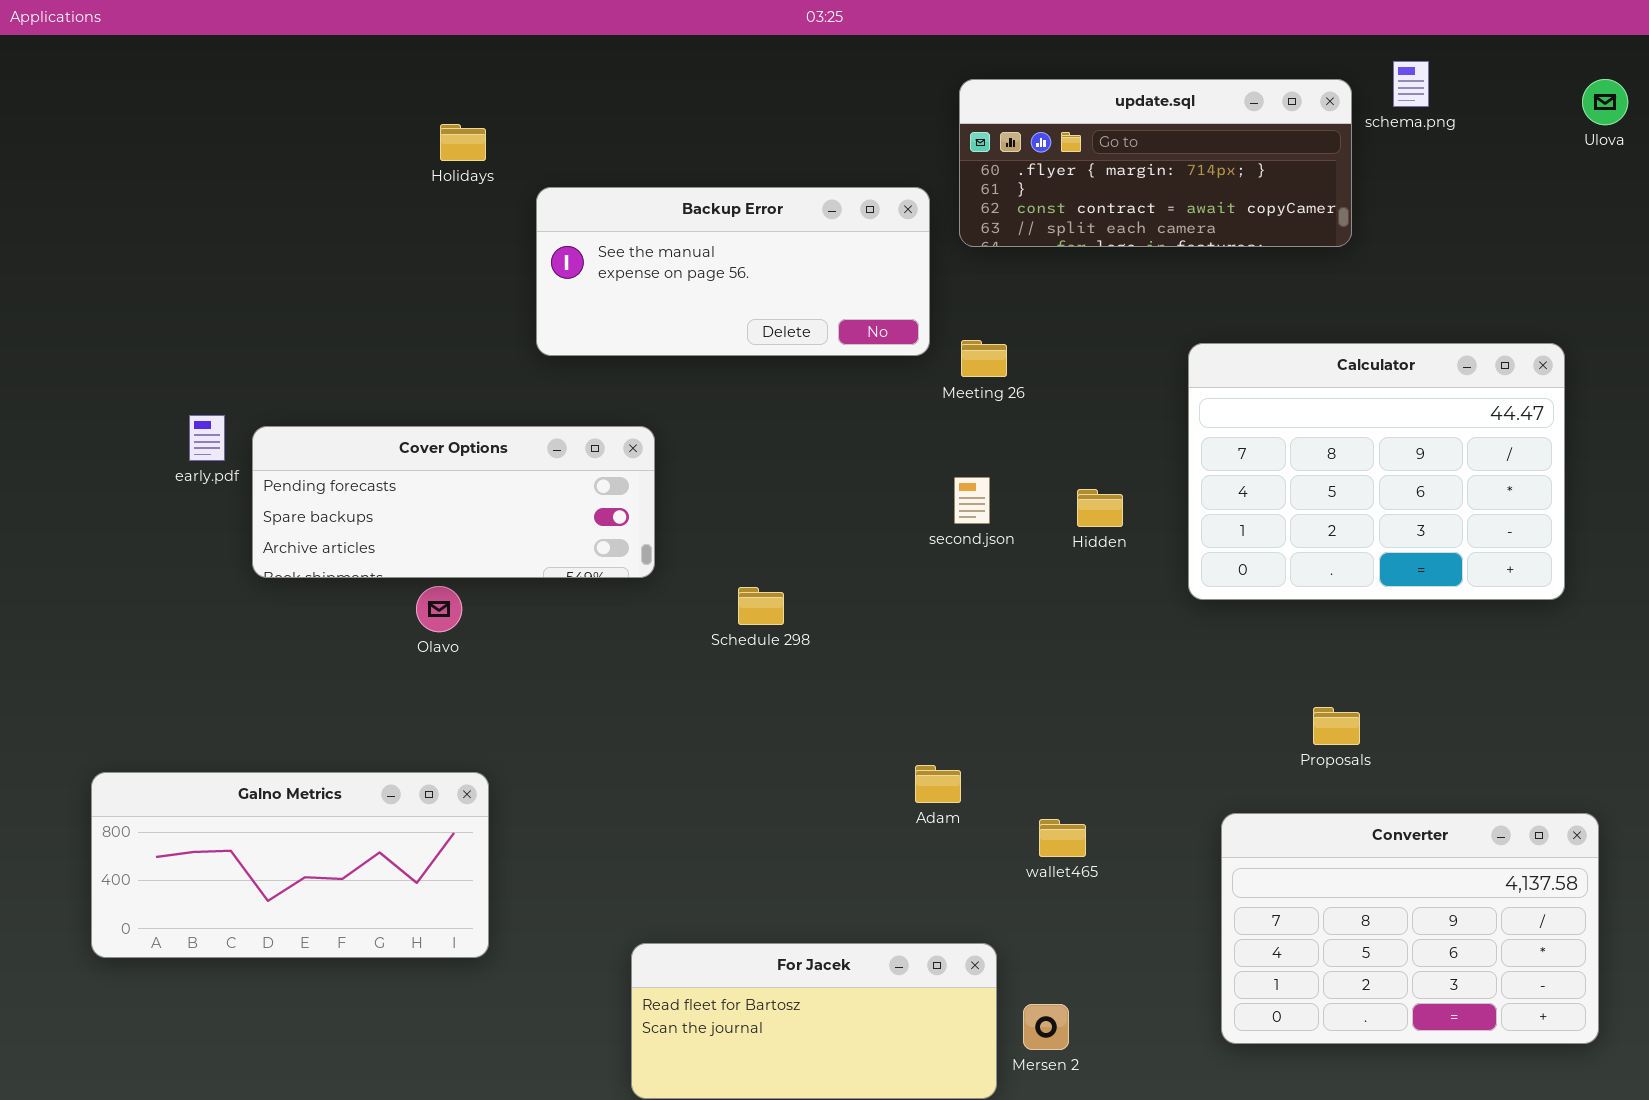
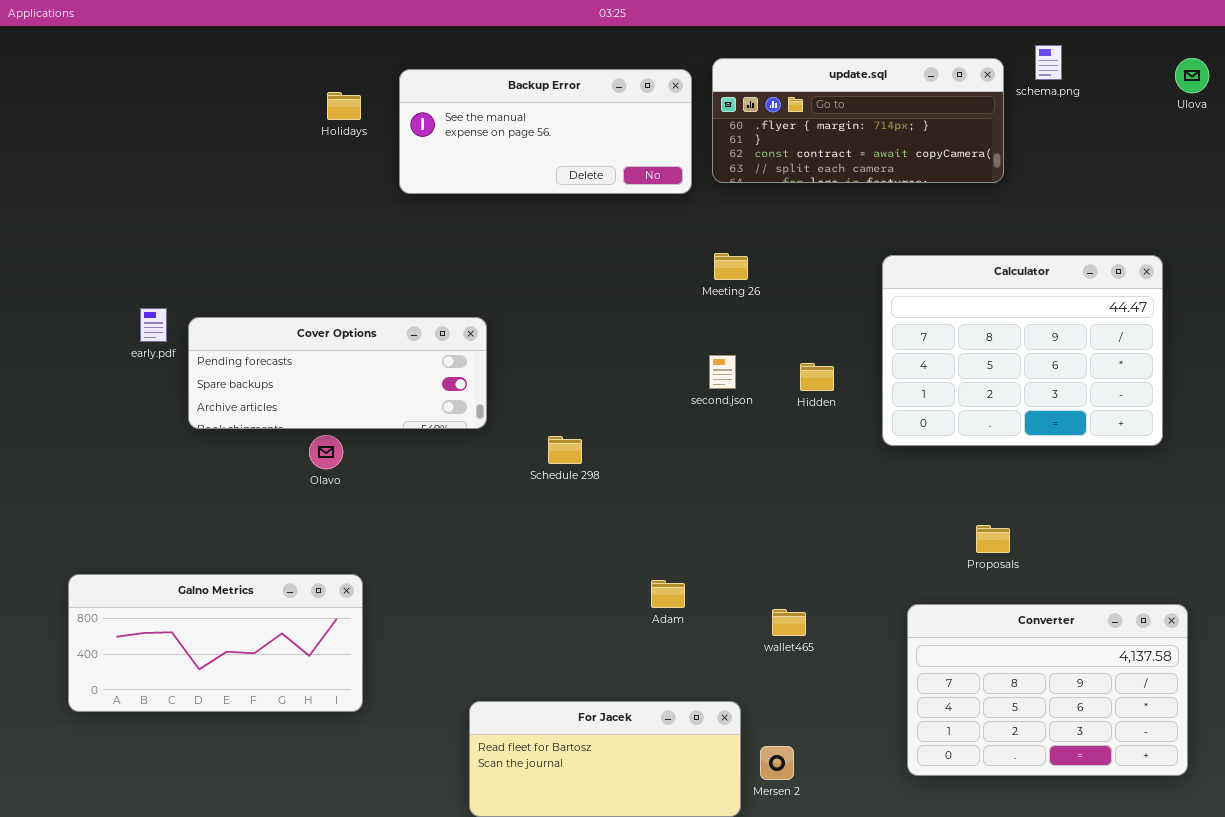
Backup Error: [536,187,930,356] -> [399,69,692,194], moved
Adam: [915,765,961,803] -> [651,580,685,608], moved

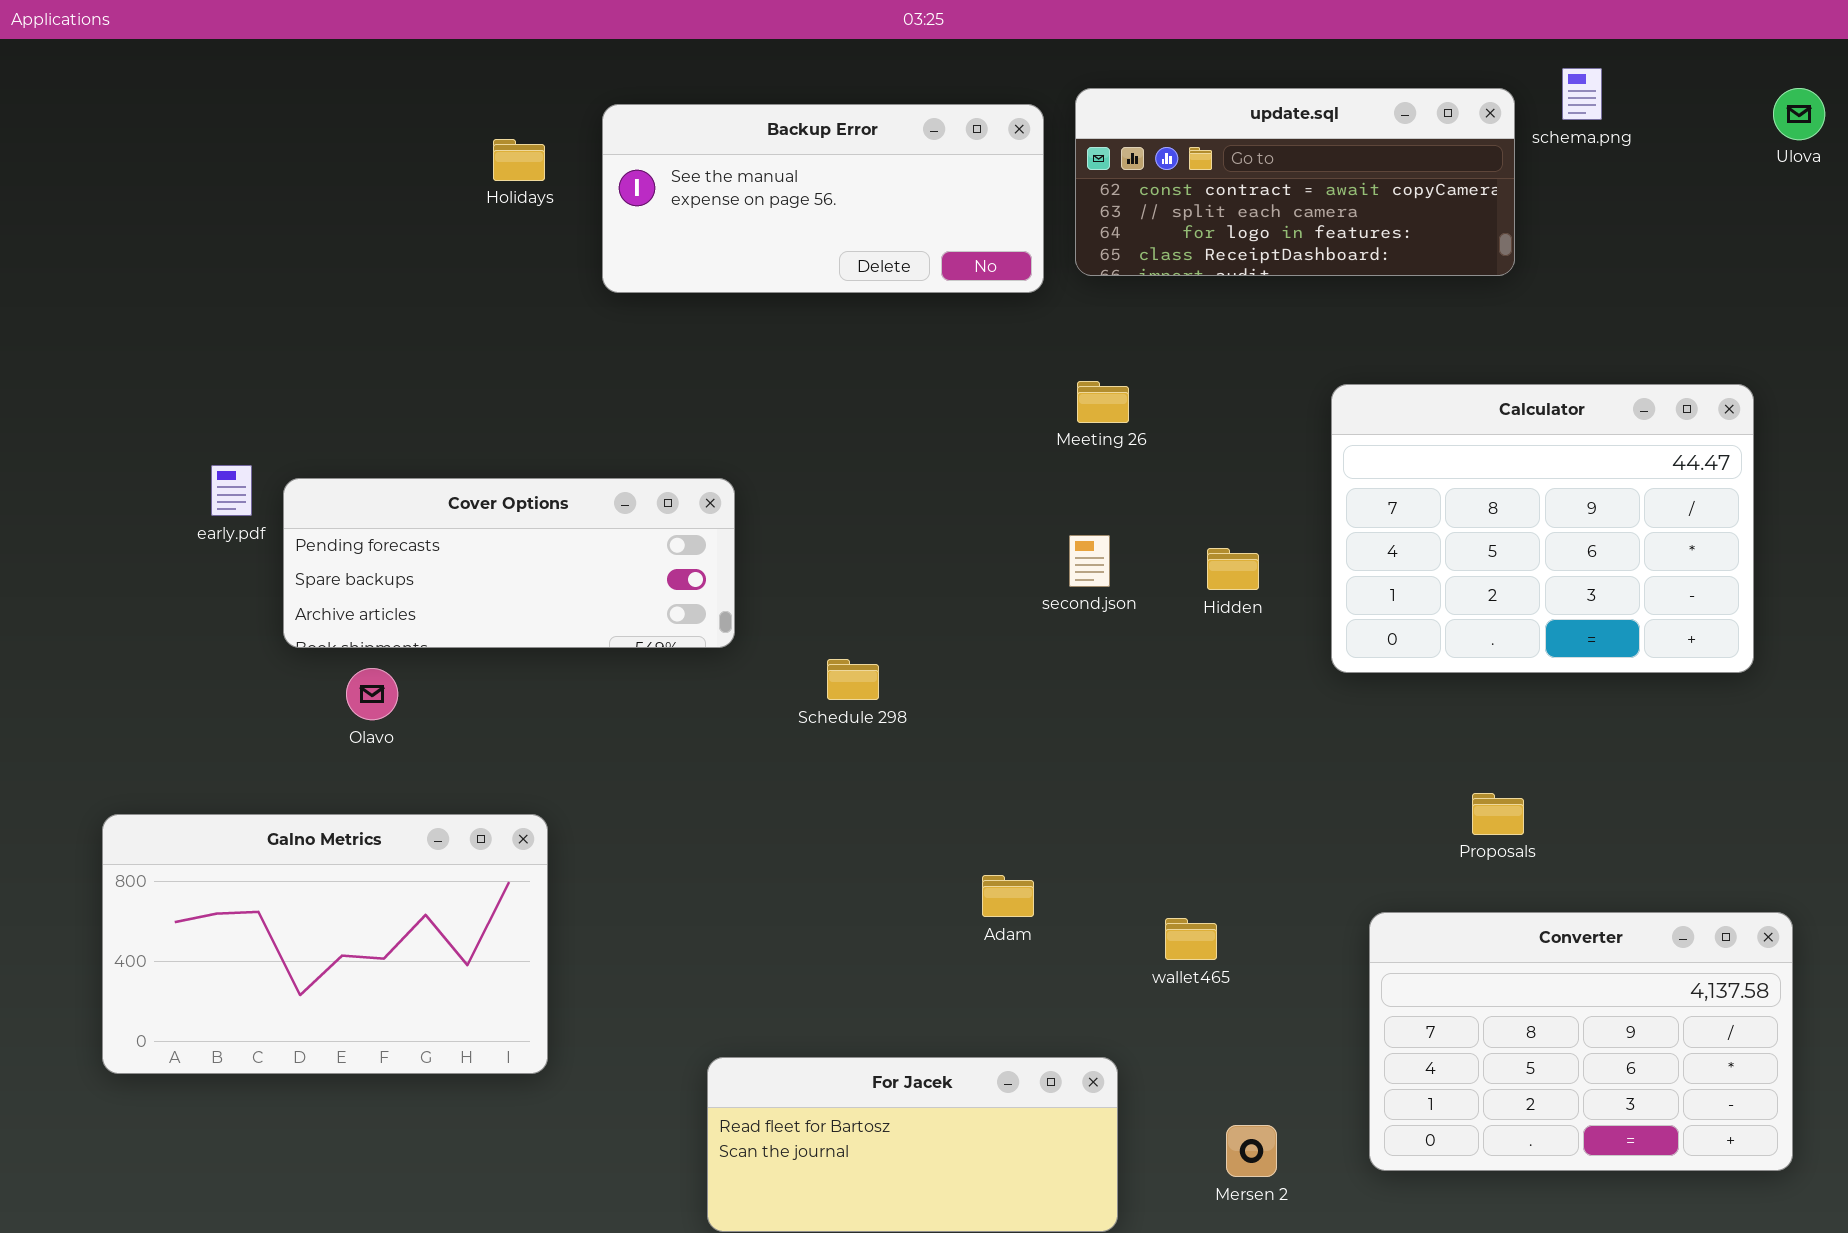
update.sql: [712,58,1004,183] -> [1075,88,1515,276], scrolled down 2 rows
Olavo: [309,435,343,469] -> [346,668,398,720], moved
Galno Metrics: [68,574,363,712] -> [102,814,548,1074], resized
Mersen 2: [760,746,794,780] -> [1226,1125,1277,1177], moved

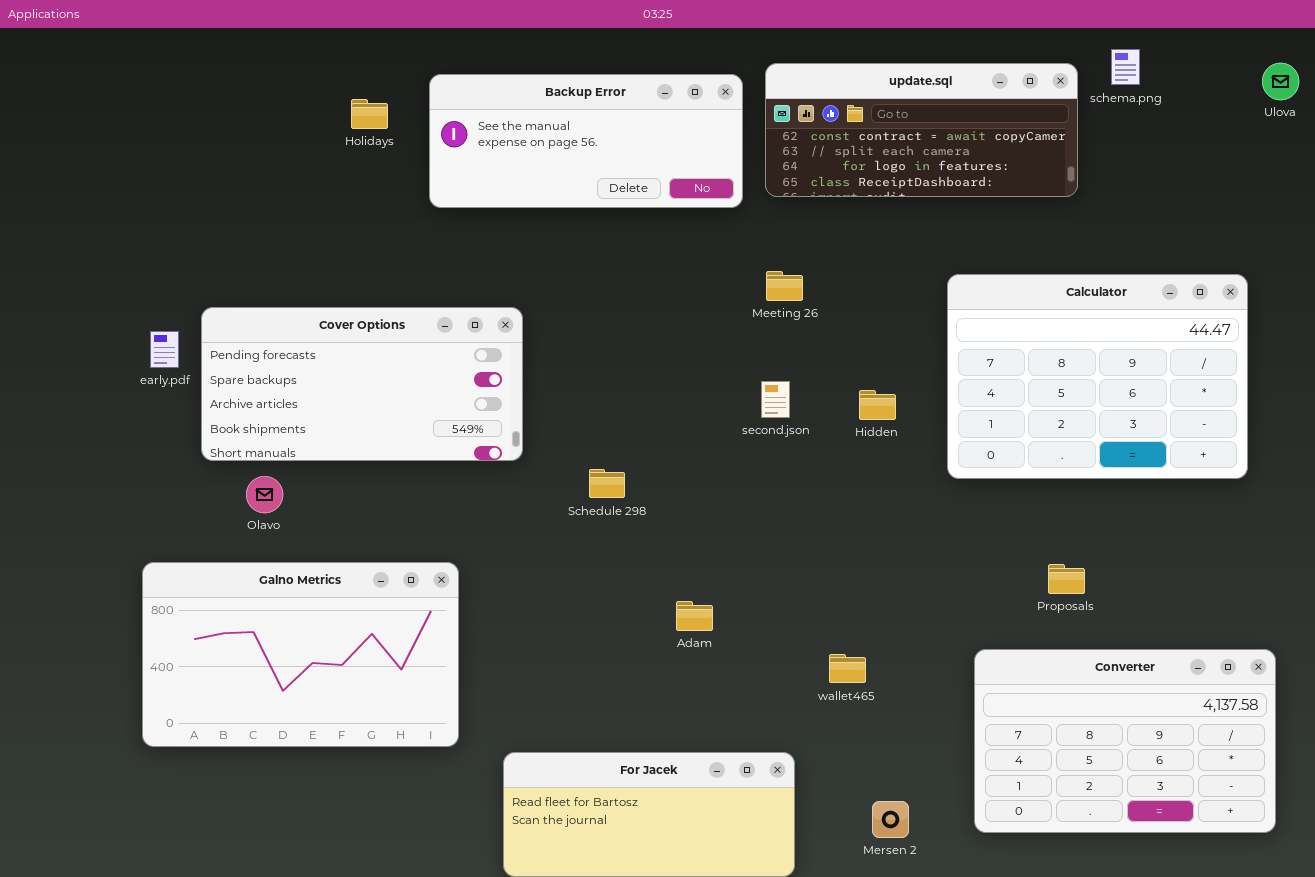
Cover Options: [283,478,735,648] -> [201,307,523,461], resized
Galno Metrics: [102,814,548,1074] -> [142,562,459,747], moved
Adam: [982,875,1034,917] -> [676,601,713,631], moved

